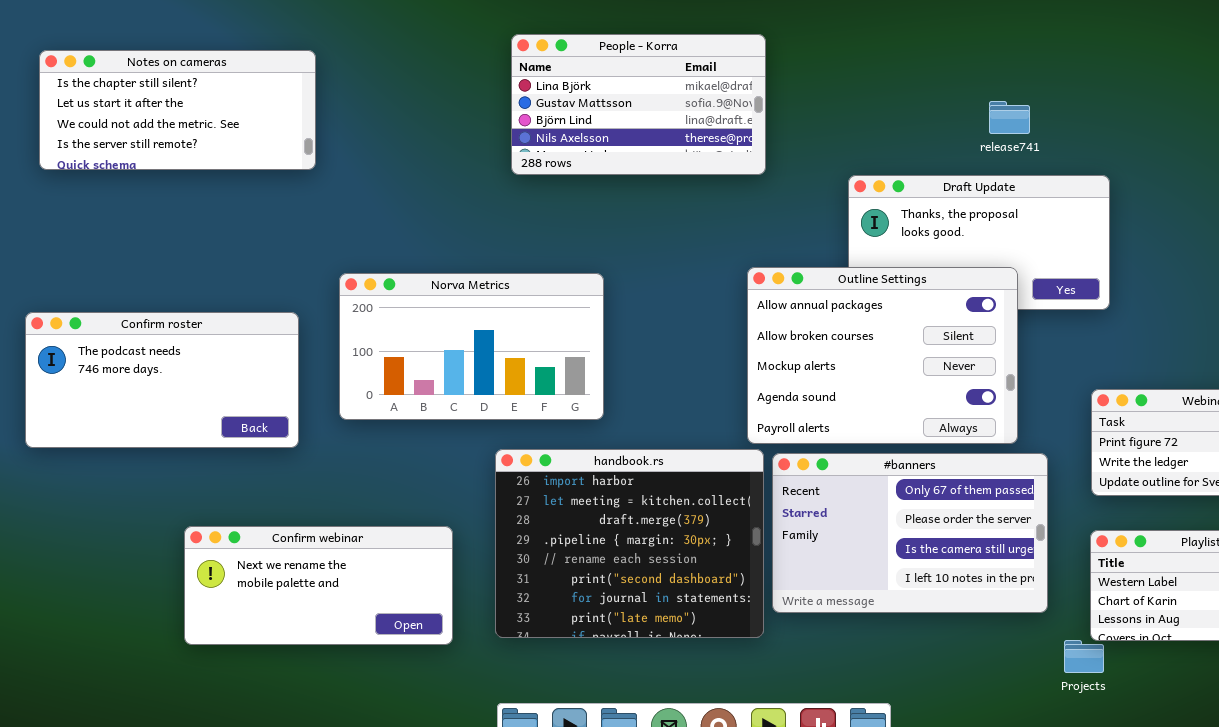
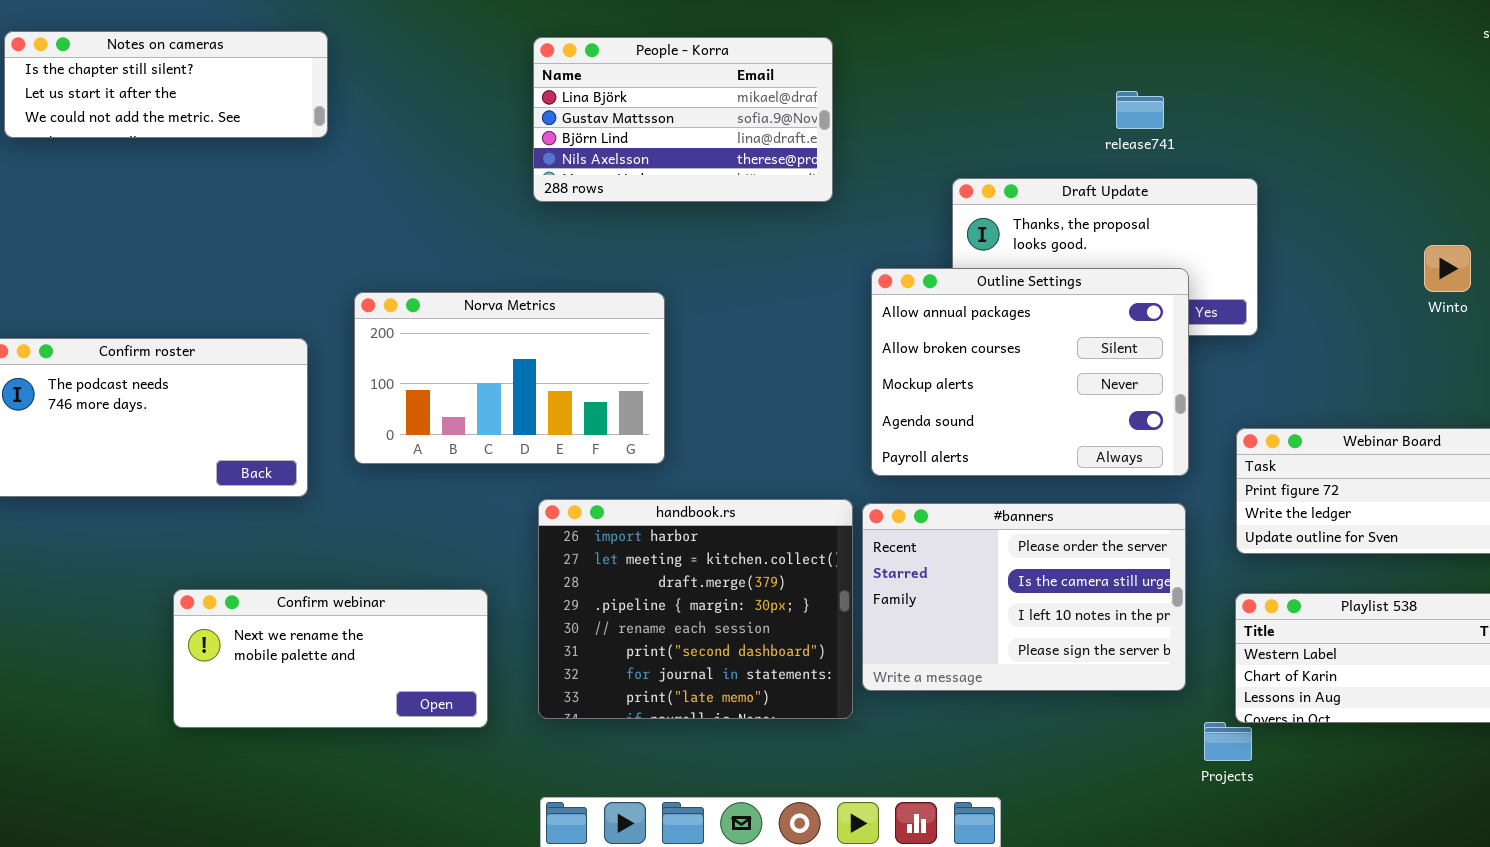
People - Korra: [511,34,766,175] -> [533,37,833,202], moved
Notes on cameras: [39,50,316,170] -> [4,31,328,138], resized
Outline Settings: [747,267,1018,444] -> [871,268,1189,476], moved
#banners: [772,453,1048,613] -> [862,503,1186,691], scrolled down 1 row

